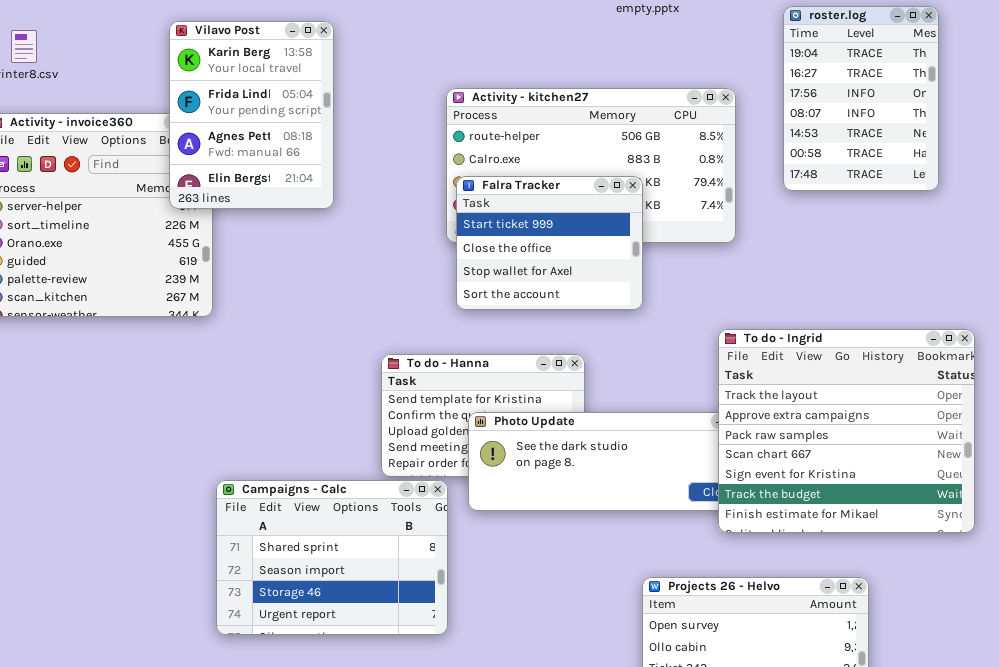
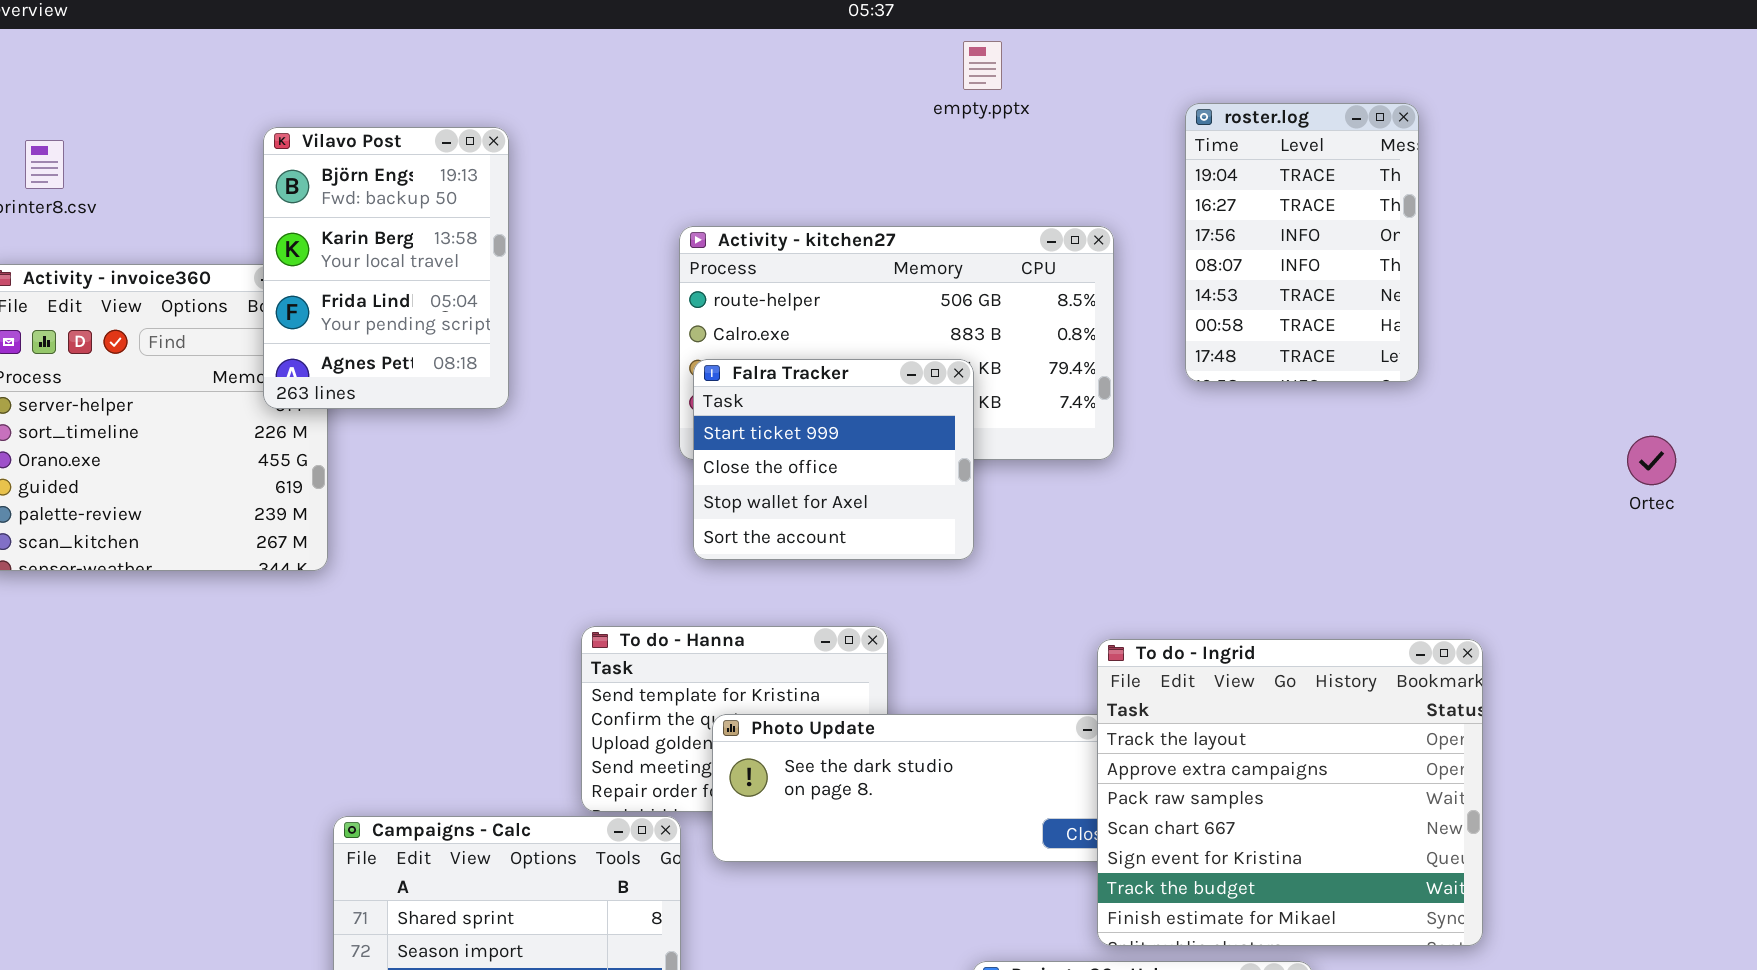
Vilavo Post: [169,21,334,209] -> [263,127,509,409], scrolled up 1 row
To do - Ingrid: [718,329,975,533] -> [1097,639,1483,946], moved

